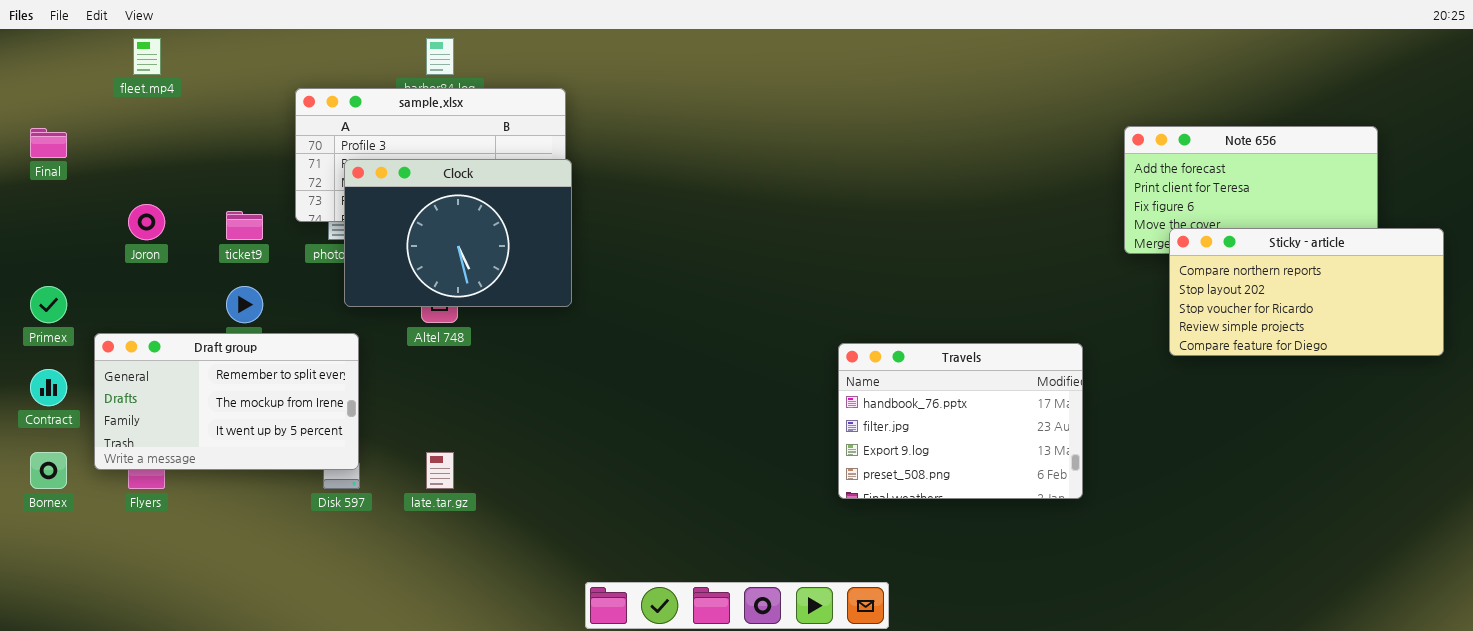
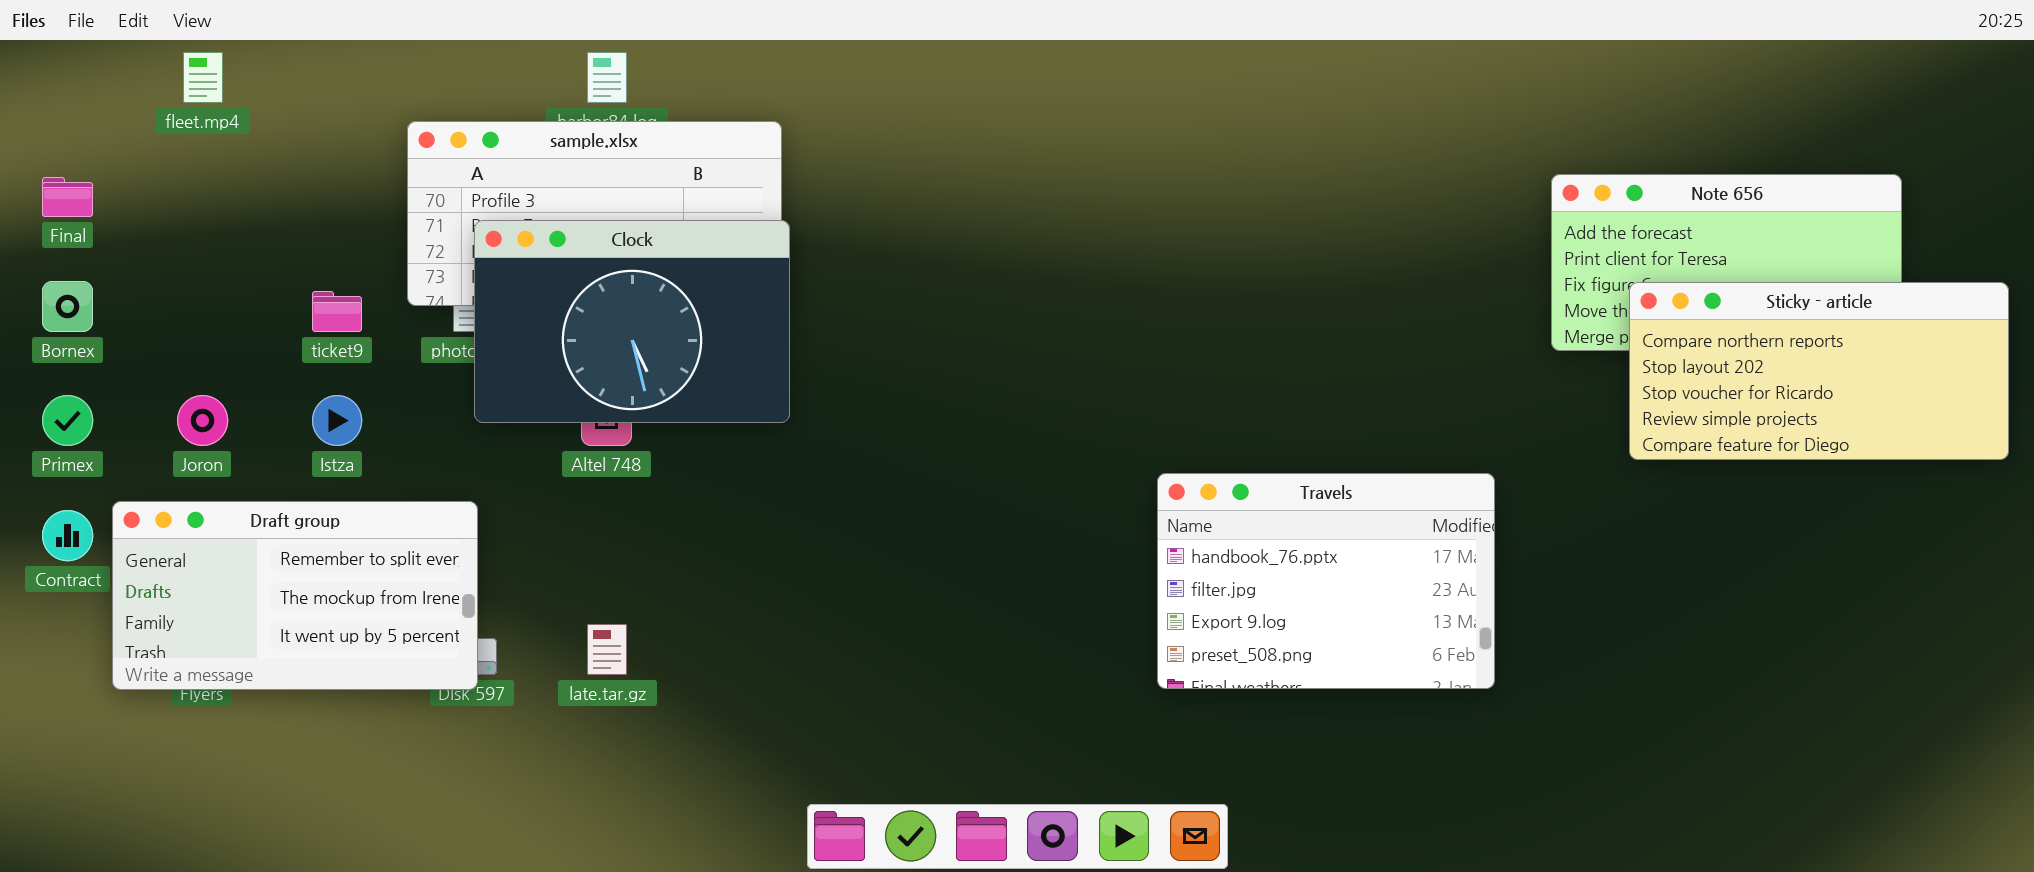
Joron: [128,204,165,240] -> [177,395,228,446], moved
Sticky - article: [1169,228,1444,356] -> [1629,282,2009,460], moved
Draft group: [94,333,359,470] -> [112,501,478,690], moved
Bornex: [30,452,67,489] -> [42,281,93,332], moved

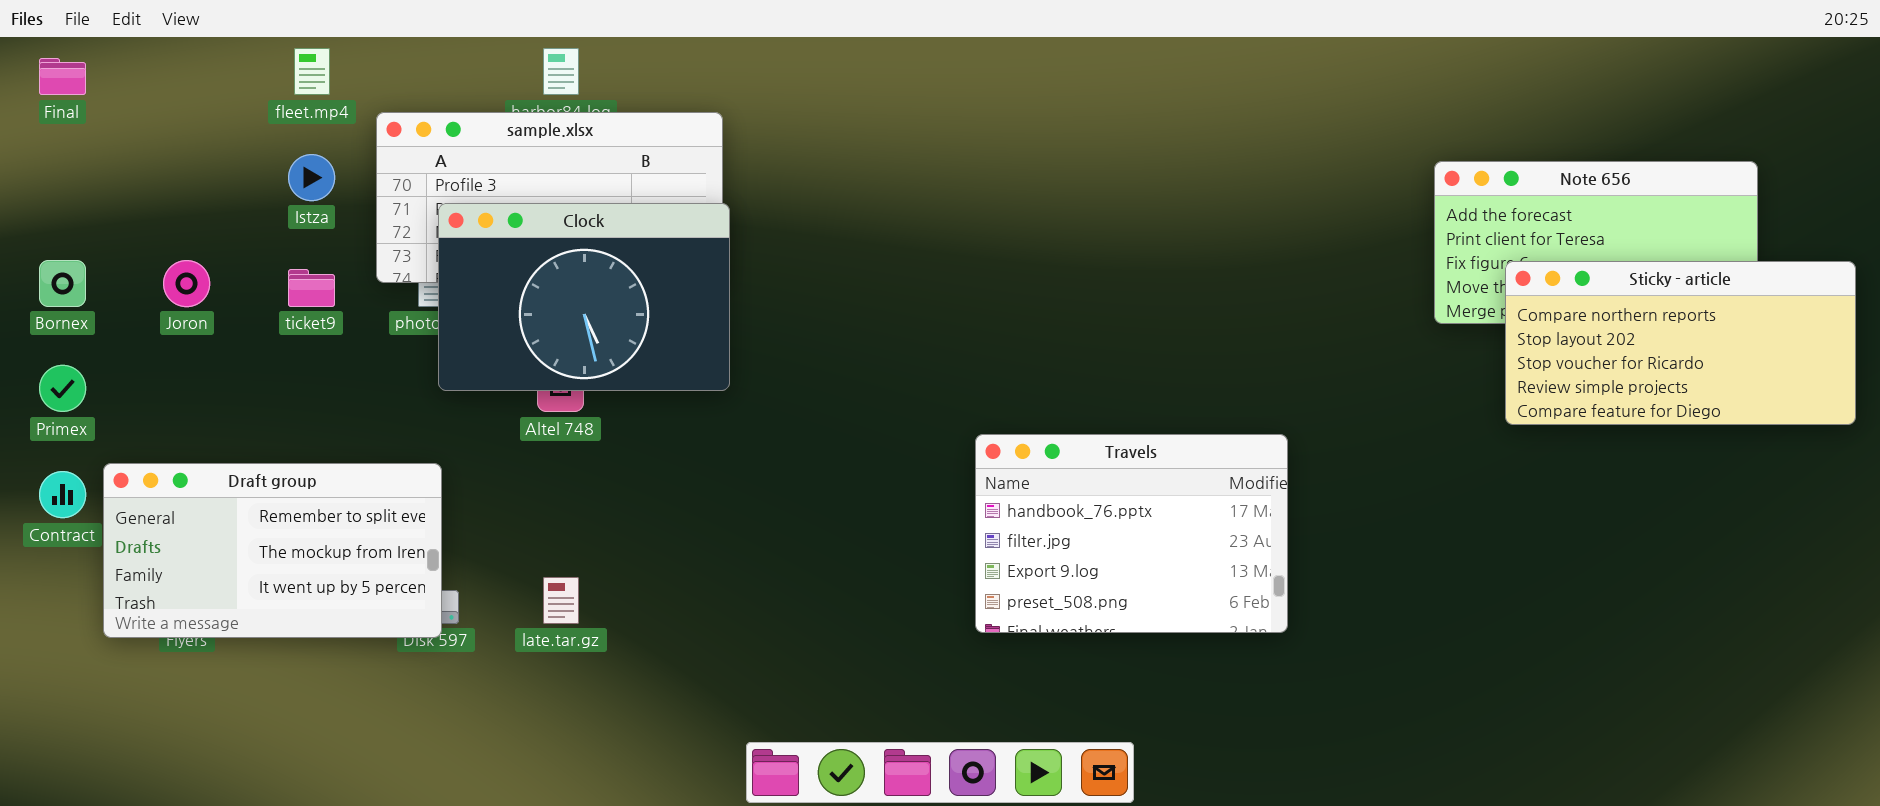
fleet.mp4: [183,52,223,103] -> [294,48,330,95], moved
Final: [42,177,93,217] -> [39,58,86,95], moved
Joron: [177,395,228,446] -> [163,260,210,307], moved
Istza: [312,395,362,446] -> [288,154,335,201], moved
Travels: [1157,473,1495,689] -> [975,434,1288,633], moved

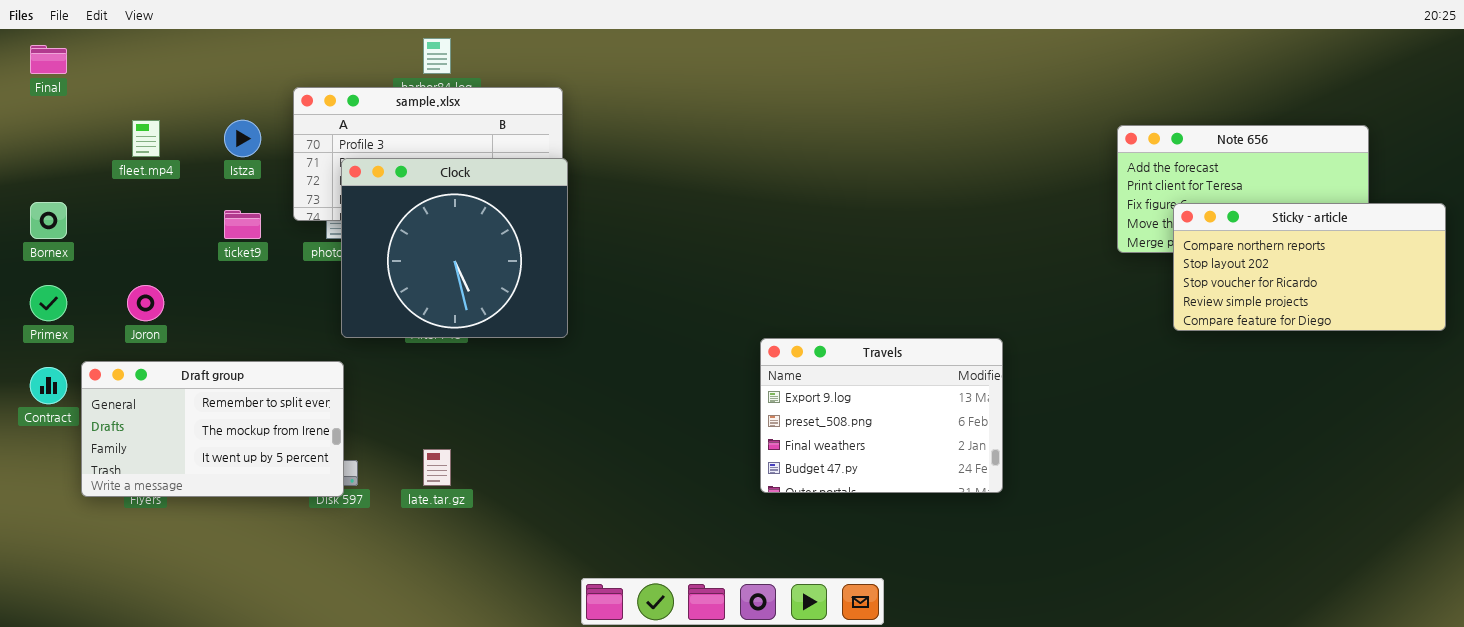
fleet.mp4: [294,48,330,95] -> [132,120,160,157], moved
Clock: [438,203,730,391] -> [341,158,568,338], resized
Joron: [163,260,210,307] -> [127,285,164,321], moved
Travels: [975,434,1288,633] -> [760,338,1003,493], scrolled down 2 rows

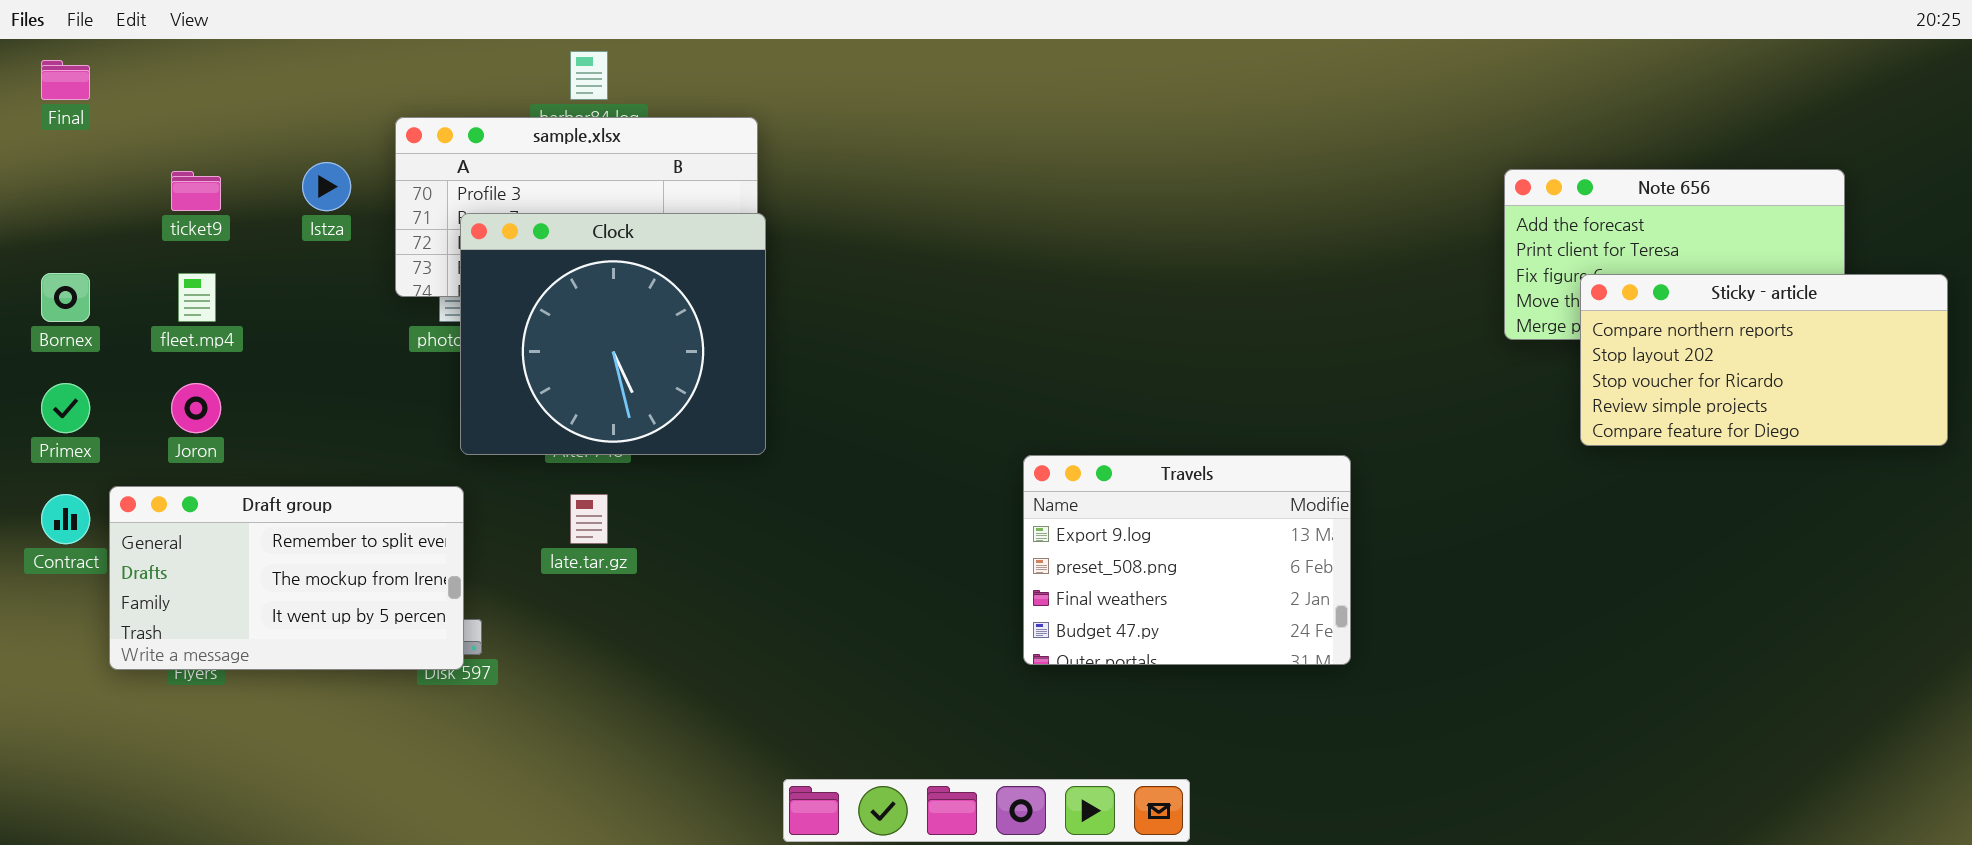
fleet.mp4: [132,120,160,157] -> [178,273,216,322], moved
ticket9: [224,210,261,239] -> [171,171,221,211], moved
late.tar.gz: [423,449,451,486] -> [570,494,608,544], moved

